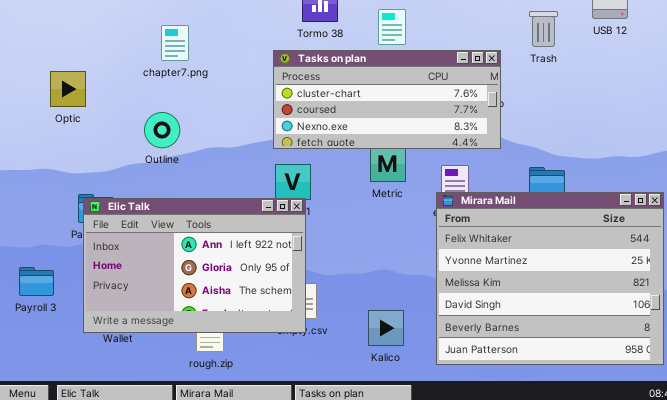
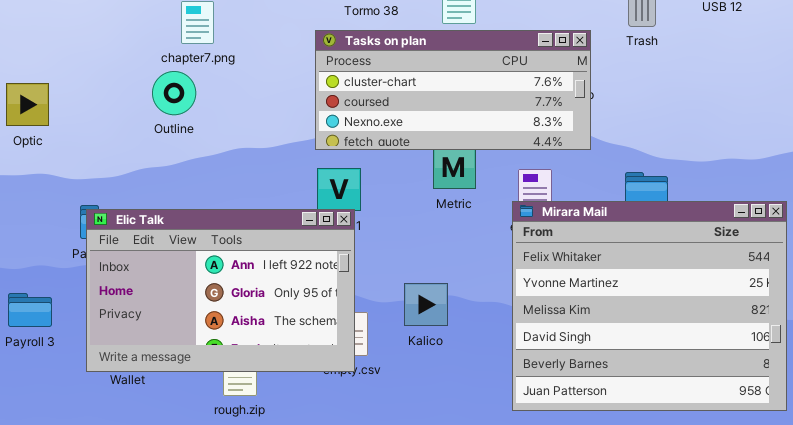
Optic: [50,71,86,107] -> [6,83,49,126], moved
Outline: [144,112,180,148] -> [152,71,196,115], moved
Kalico: [368,310,404,346] -> [404,283,448,326], moved

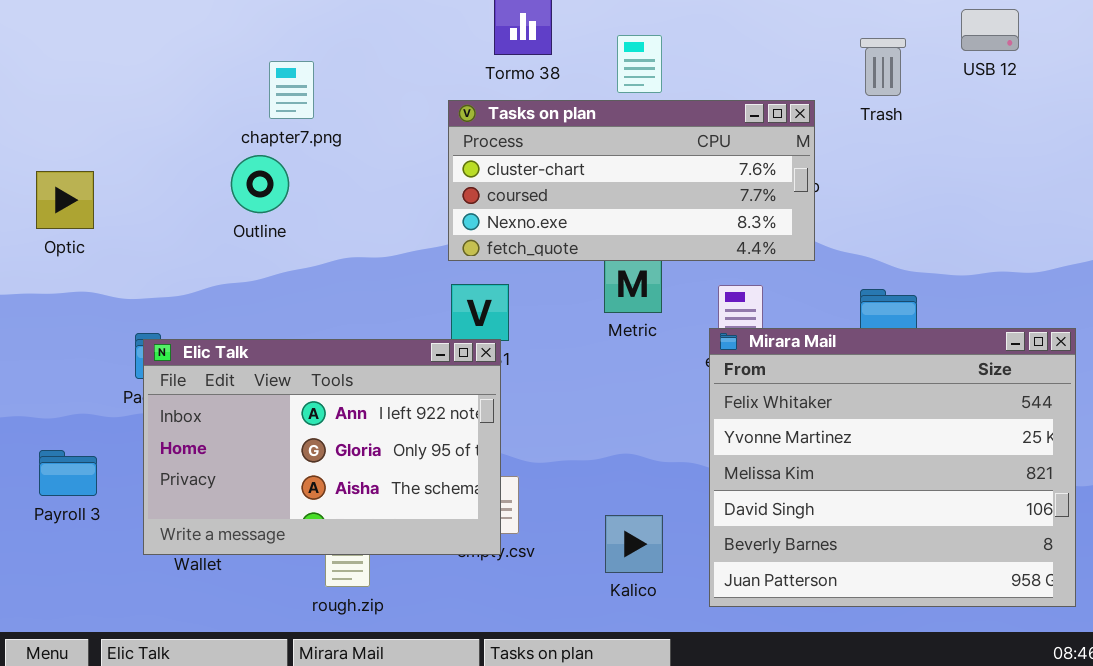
Kalico: [404,283,448,326] -> [605,515,663,573], moved

